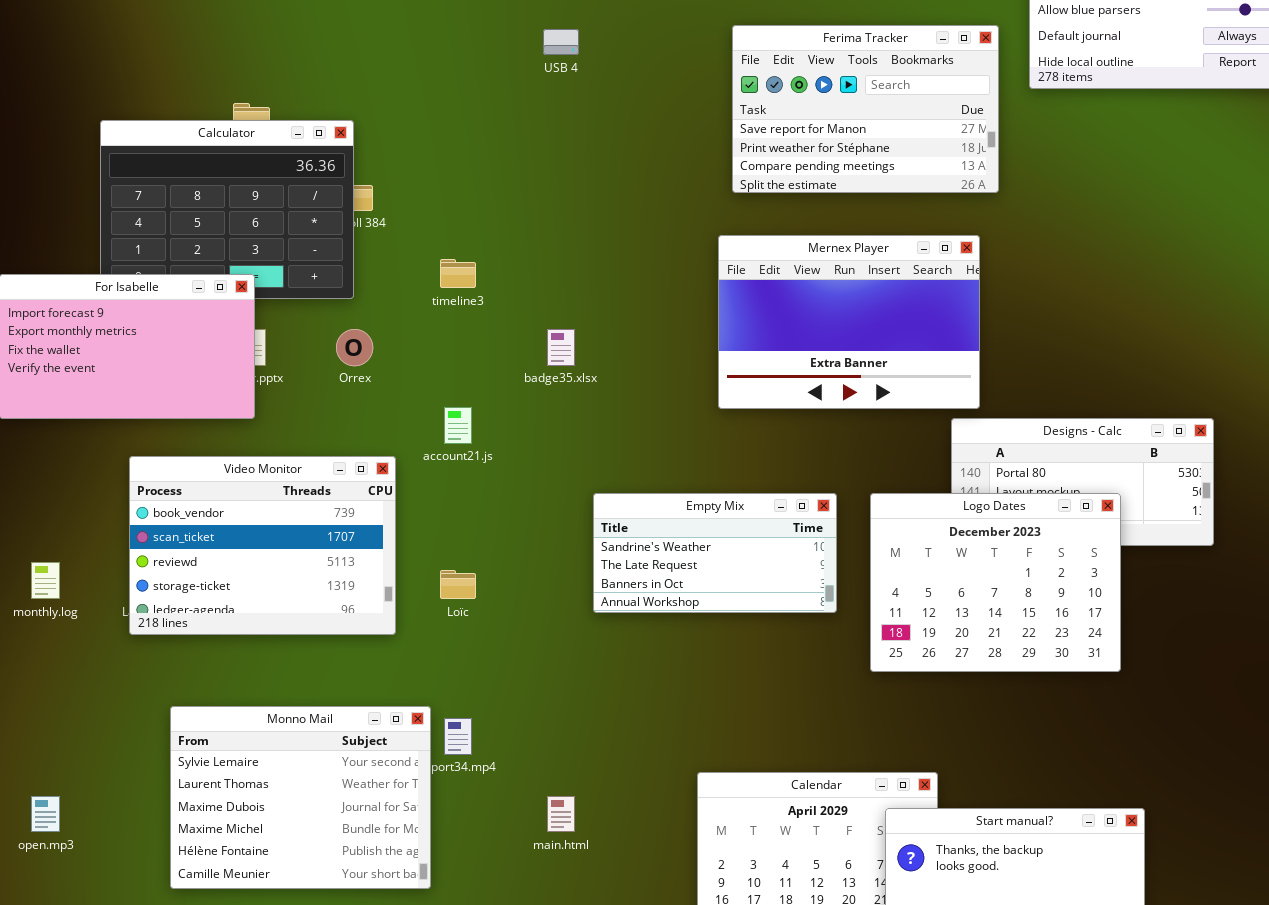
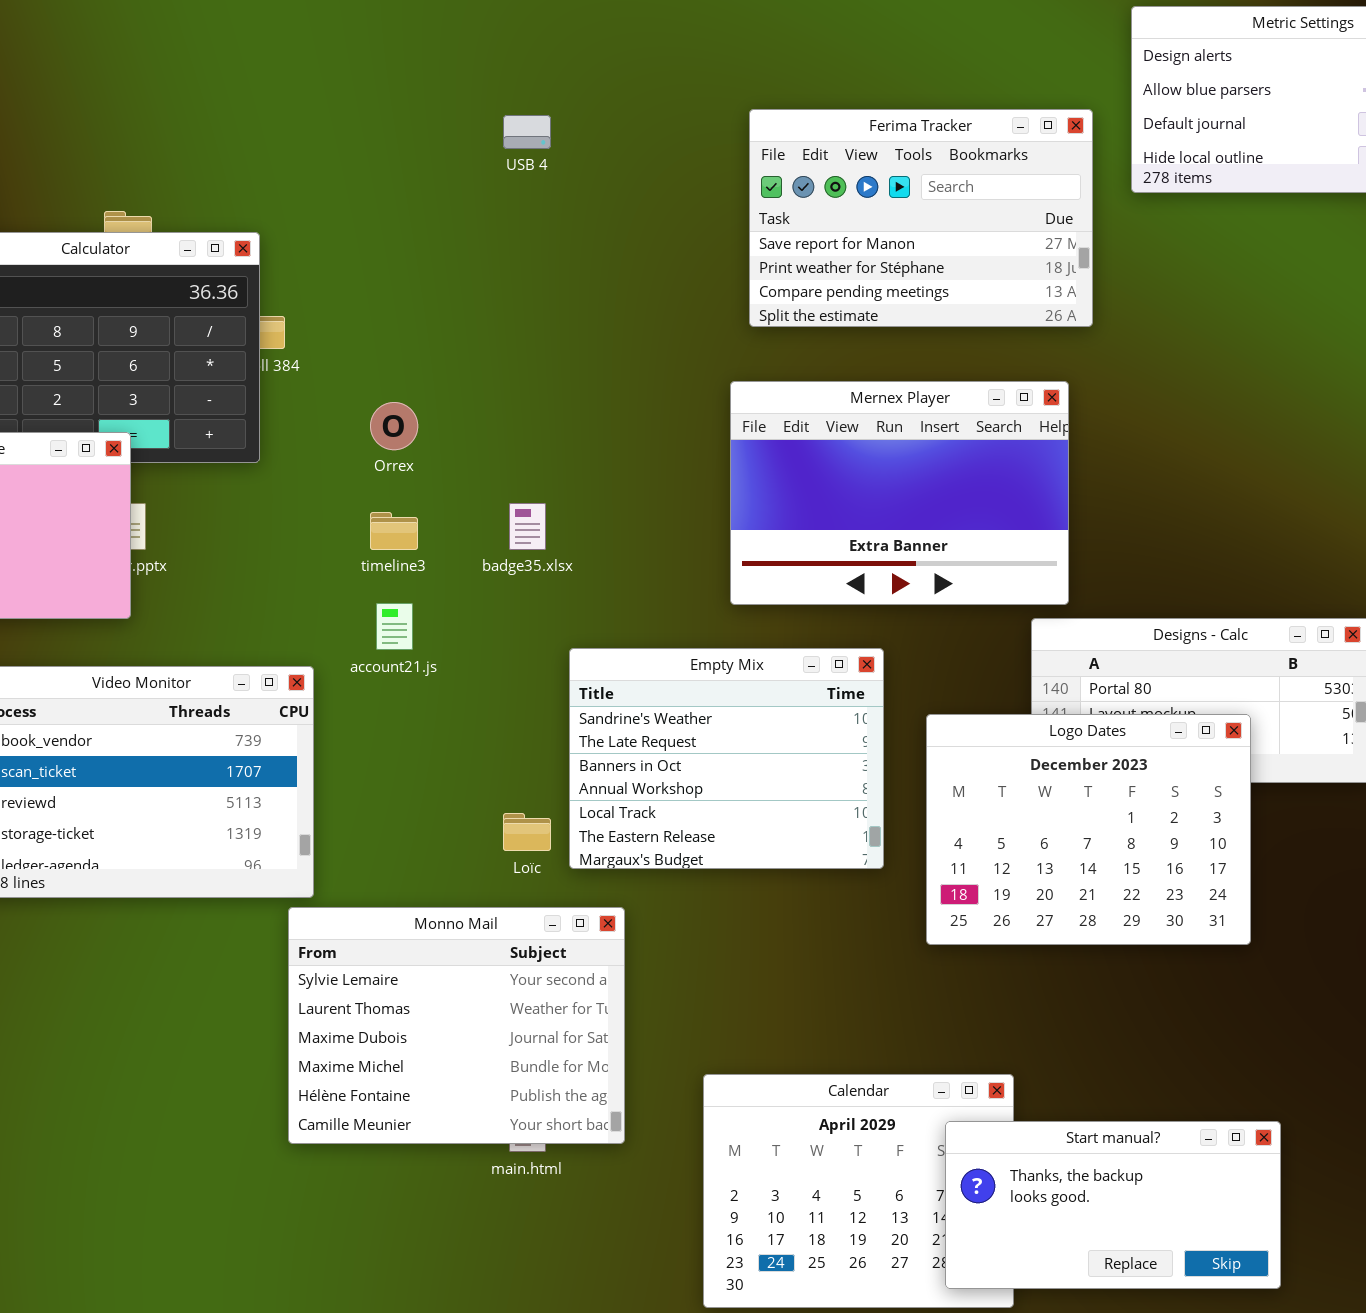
timeline3: [440,259,476,288] -> [370,512,418,550], moved
Orrex: [336,329,373,366] -> [370,402,418,450], moved
Empty Mix: [593,493,837,613] -> [569,648,884,869], resized
Loïc: [440,570,476,599] -> [503,813,551,851], moved
Monno Mail: [170,706,431,889] -> [288,907,625,1144], moved

